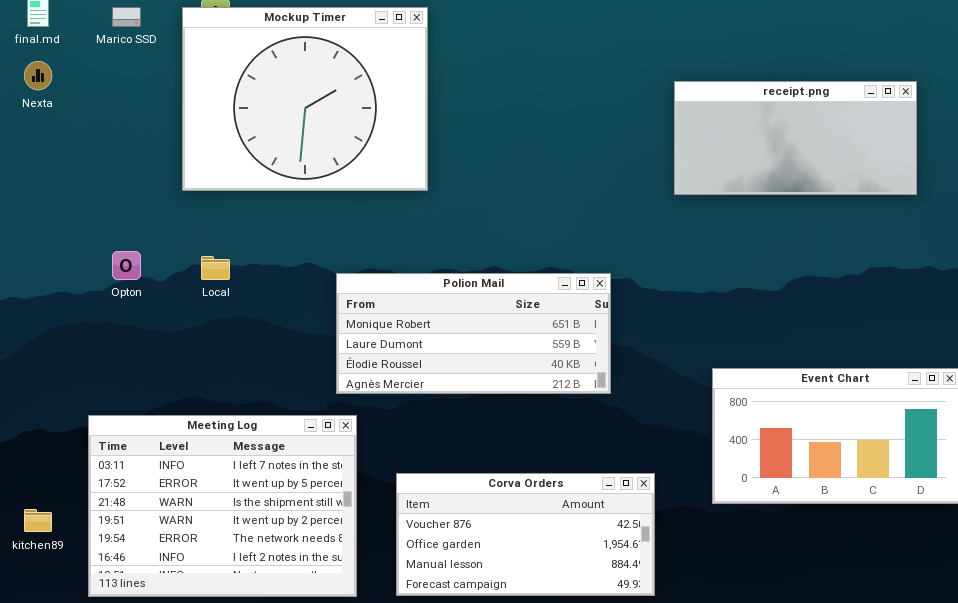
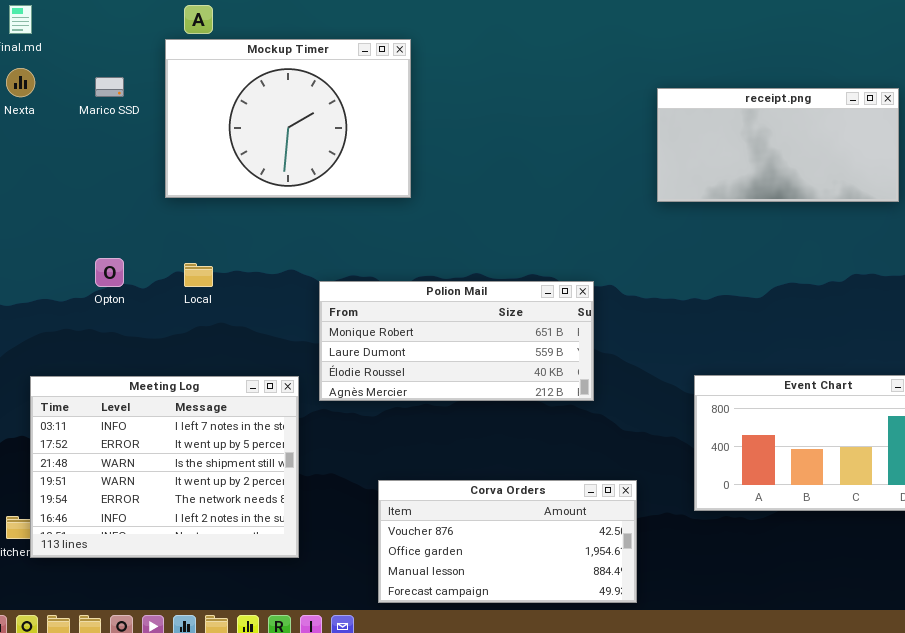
Marico SSD: [112,7,141,27] -> [95,77,124,97], moved
Mockup Timer: [182,7,428,191] -> [165,39,411,198], resized
Meeting Log: [88,415,357,597] -> [30,376,299,558], moved

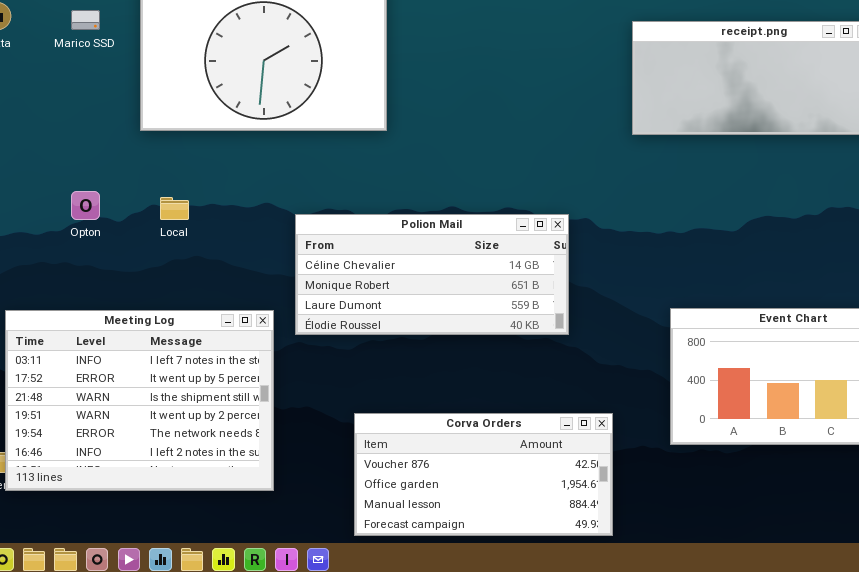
Polion Mail: [319,281,594,401] -> [295,214,569,335], scrolled up 1 row

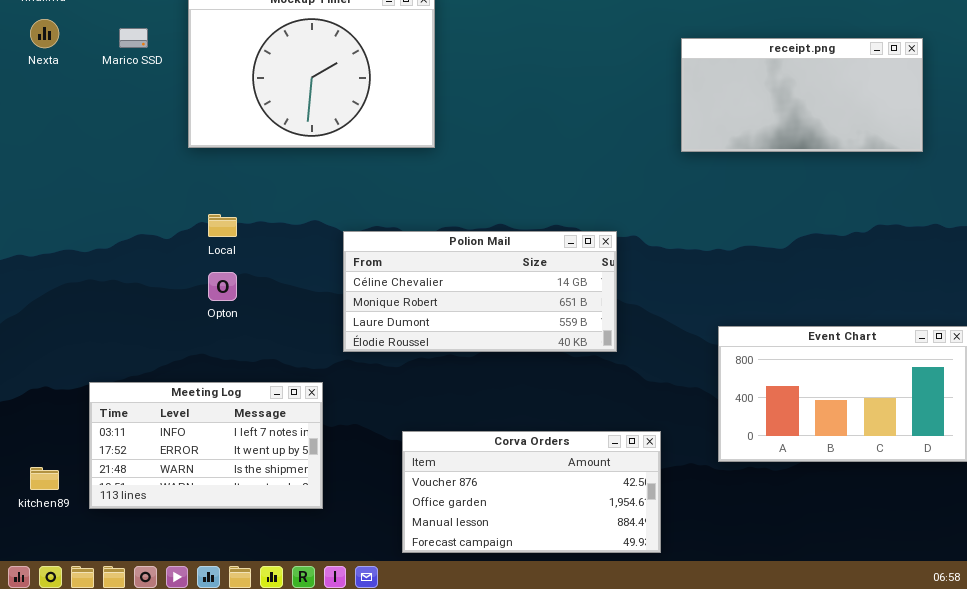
Opton: [71,191,100,220] -> [208,272,237,301], moved
Meeting Log: [5,310,274,491] -> [89,382,323,509], resized

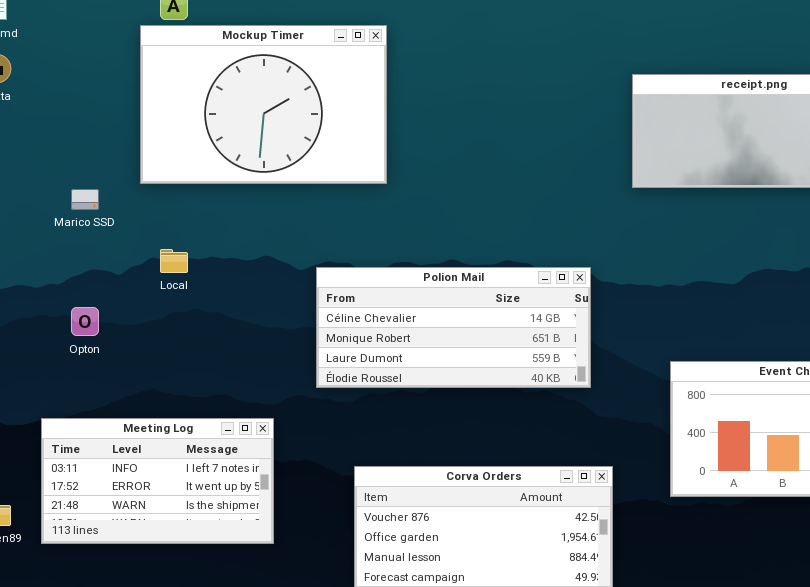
Marico SSD: [119,28,148,48] -> [71,189,99,210], moved
Polion Mail: [343,231,617,352] -> [316,267,591,388], moved
Opton: [208,272,237,301] -> [71,307,99,336], moved

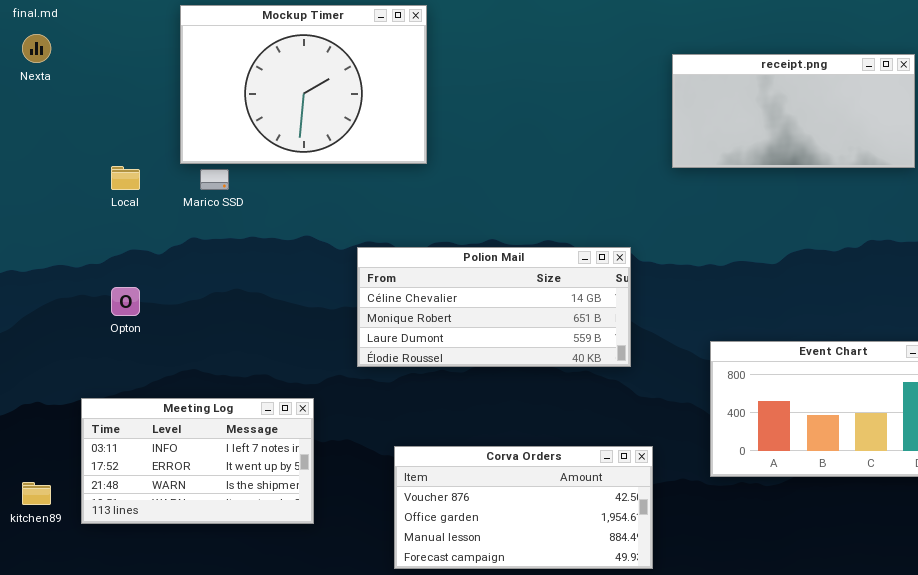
Marico SSD: [71,189,99,210] -> [200,169,229,190], moved
Local: [160,249,188,273] -> [111,166,140,190], moved

